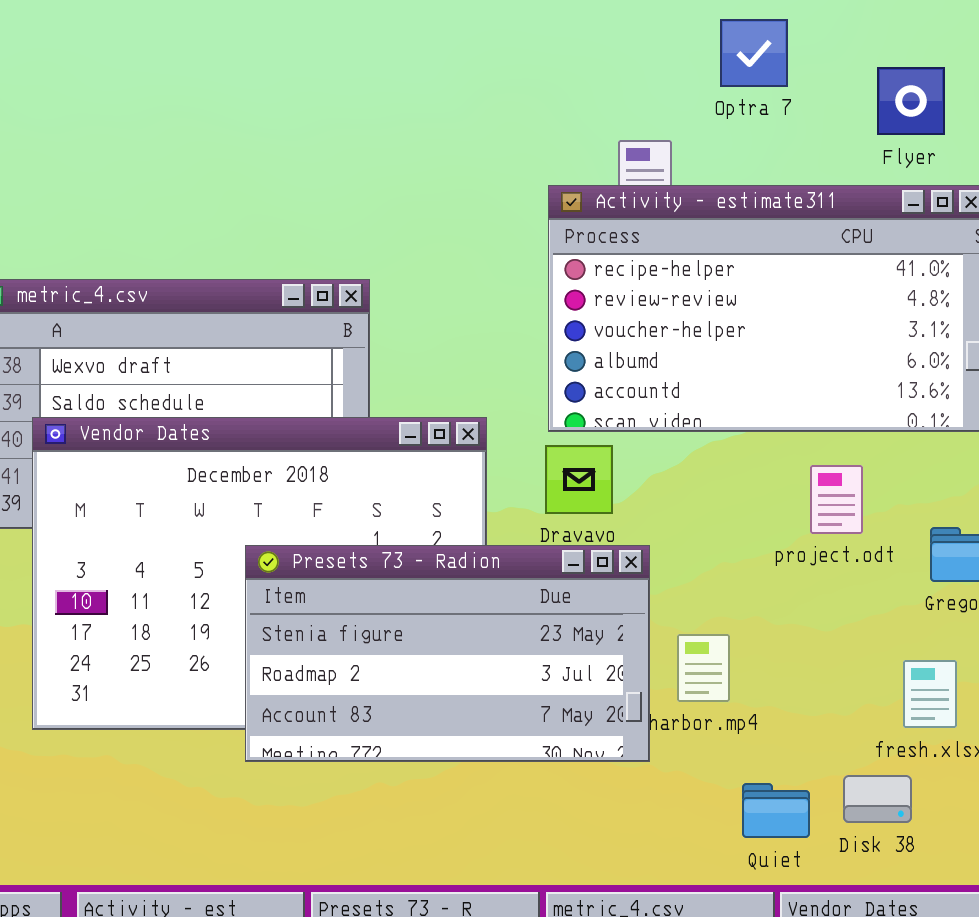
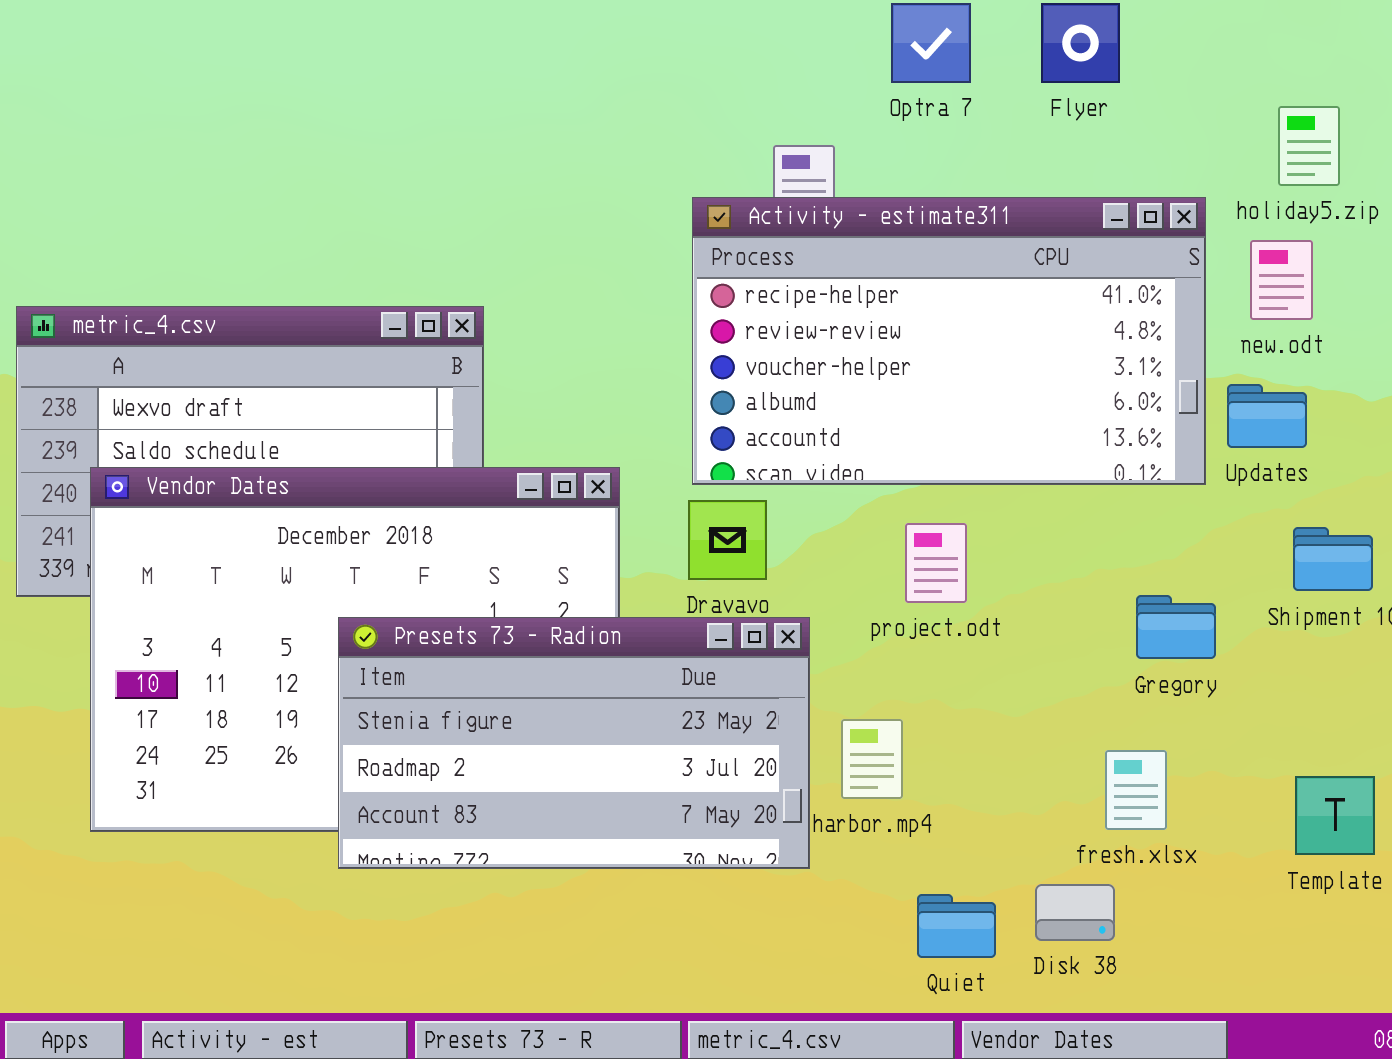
Flyer: [877,67,945,135] -> [1041,3,1120,83], moved
project.odt: [810,465,863,534] -> [905,523,967,603], moved

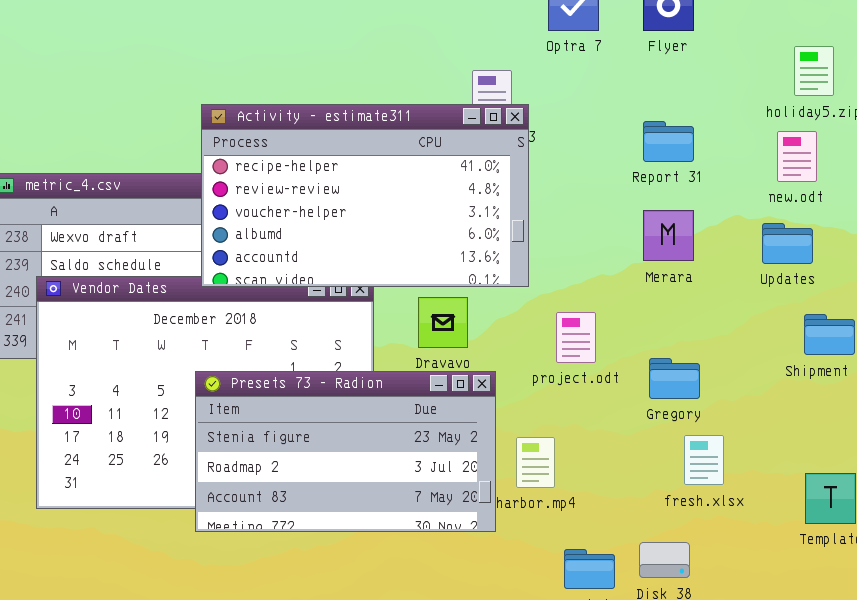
Activity - estimate311: [692,197,1206,485] -> [201,104,529,287], moved
Gregory: [1136,595,1216,659] -> [649,358,700,399], moved
fresh.xlsx: [1105,750,1167,830] -> [684,435,724,485], moved

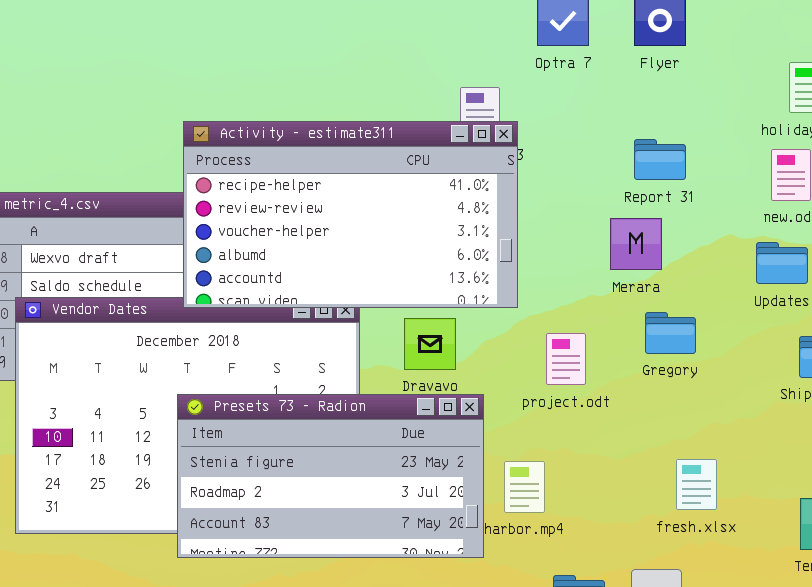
Merara: [643,210,694,261] -> [610,218,662,270], moved
Gregory: [649,358,700,399] -> [645,312,696,354], moved

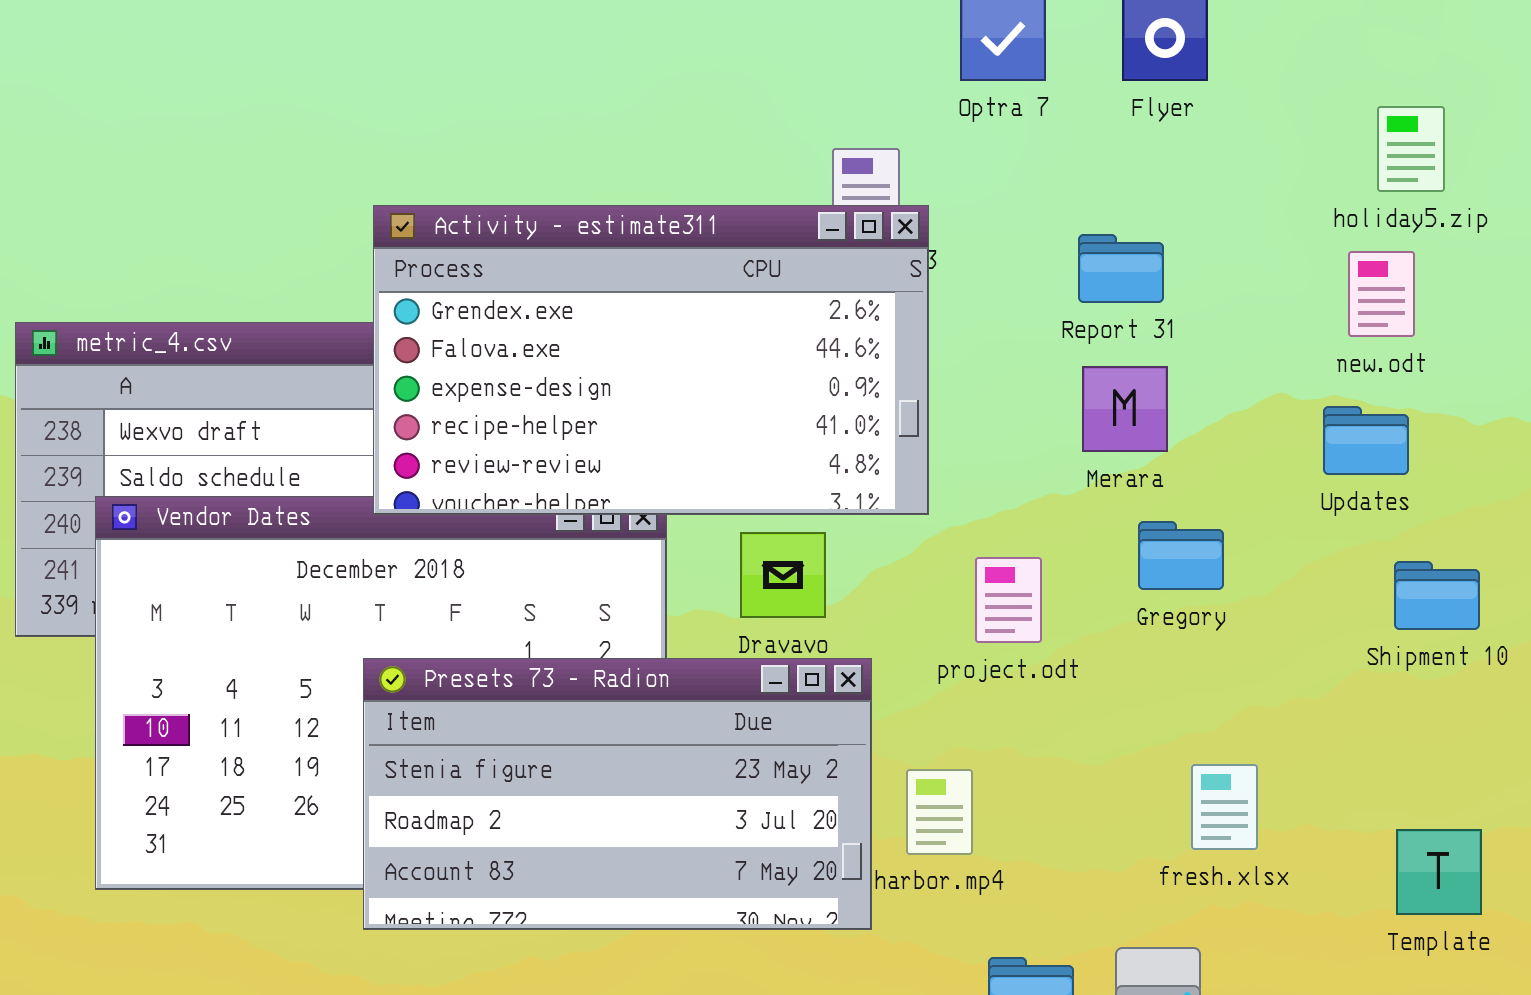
Activity - estimate311: [183,121,518,308] -> [373,205,929,515], scrolled up 3 rows
Report 31: [634,139,686,180] -> [1078,234,1164,303], moved

